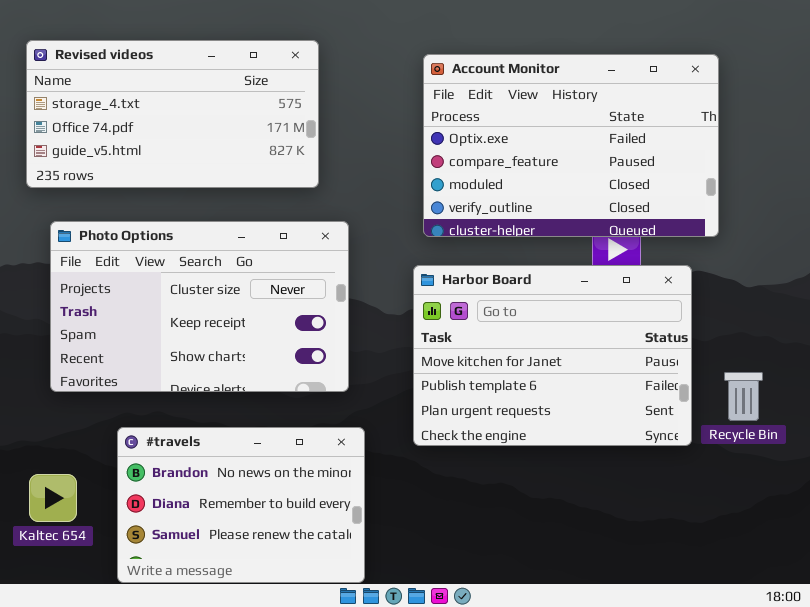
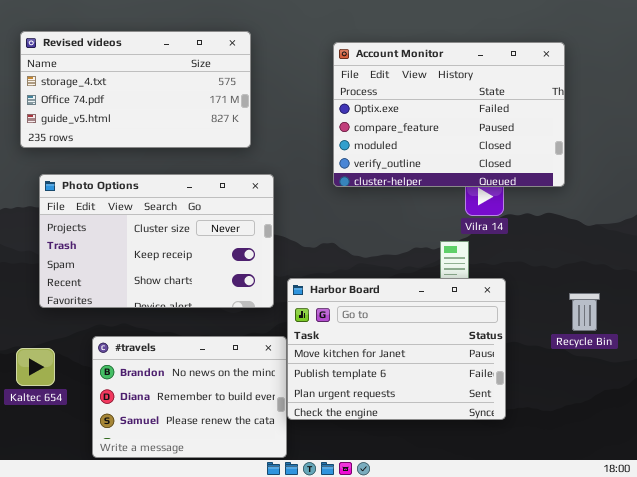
Harbor Board: [413,265,692,446] -> [287,278,506,420], moved
Kaltec 654: [29,474,77,522] -> [16,348,55,386], moved

